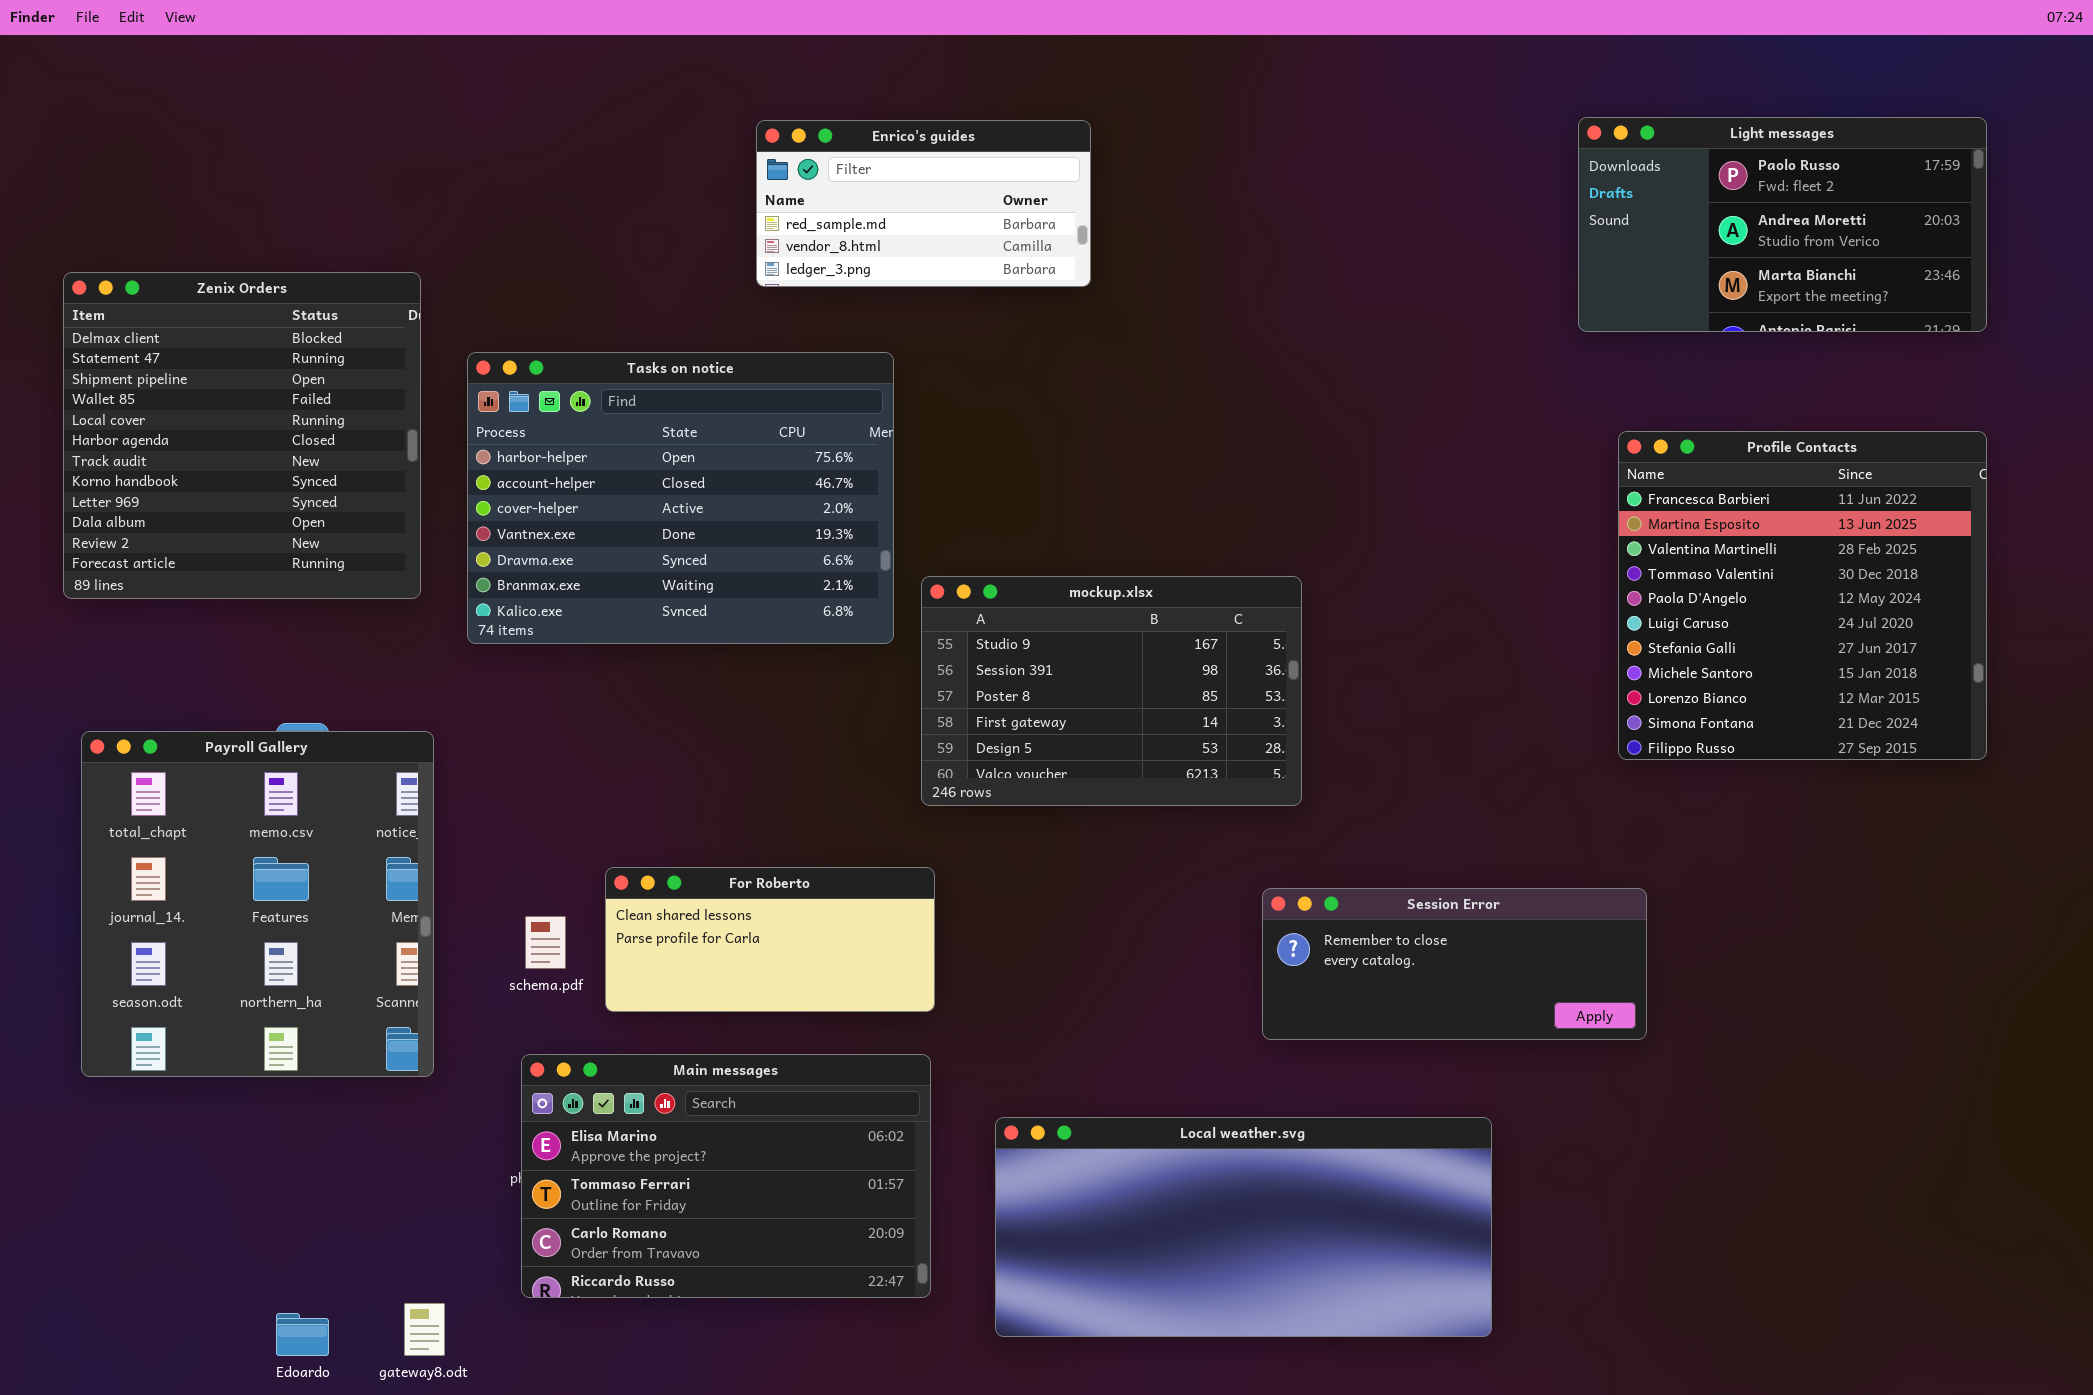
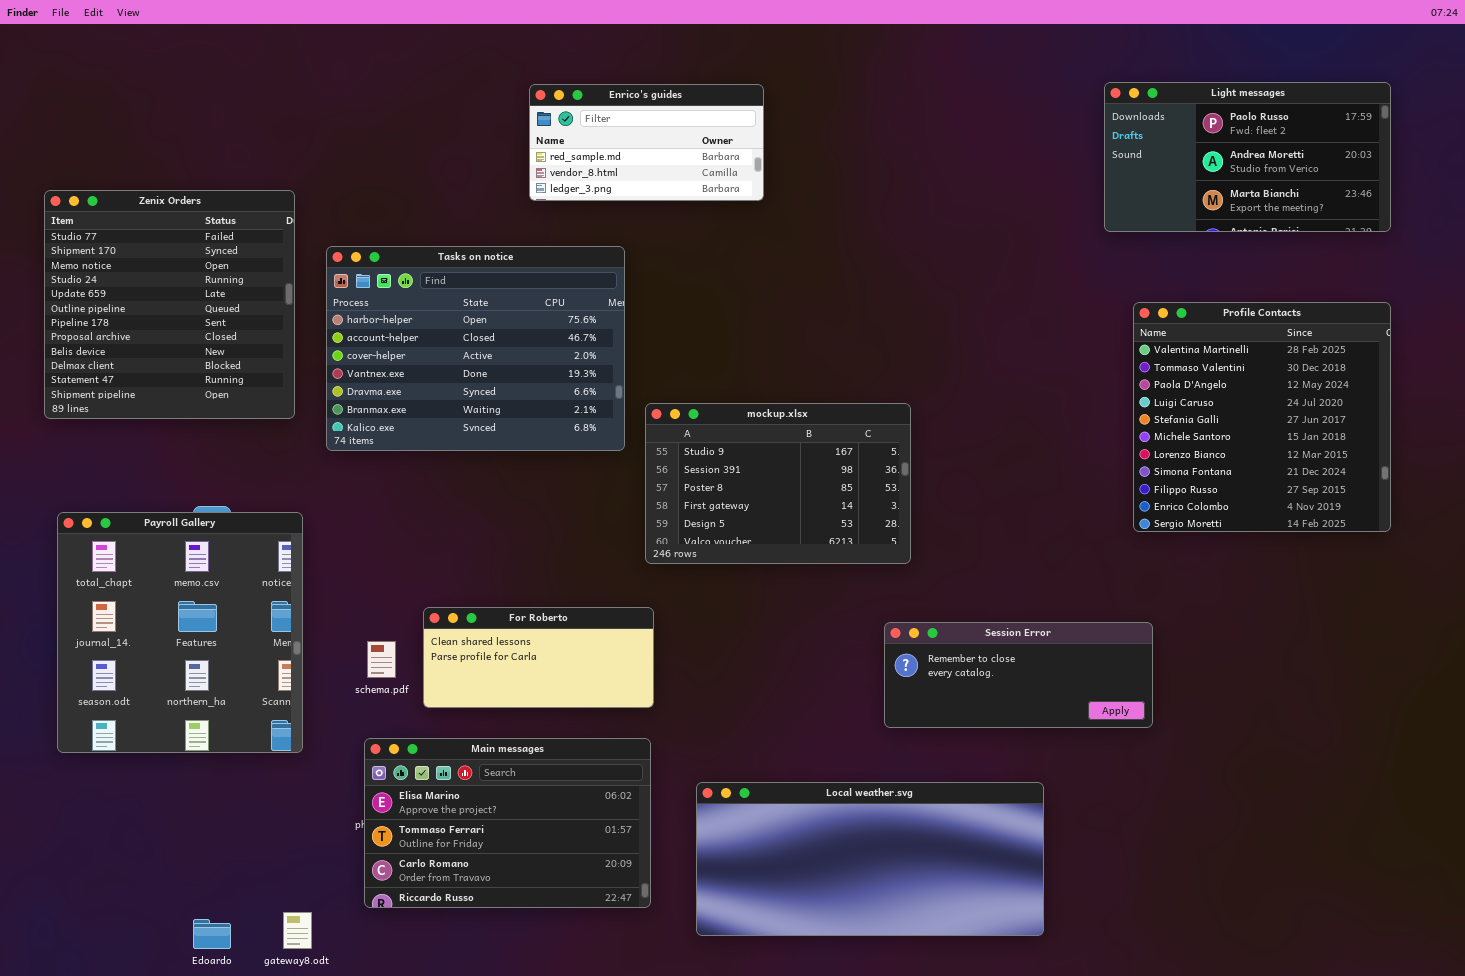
Zenix Orders: [63,272,421,599] -> [44,190,295,419], scrolled up 9 rows
Profile Contacts: [1618,431,1987,760] -> [1133,302,1391,532], scrolled down 2 rows

